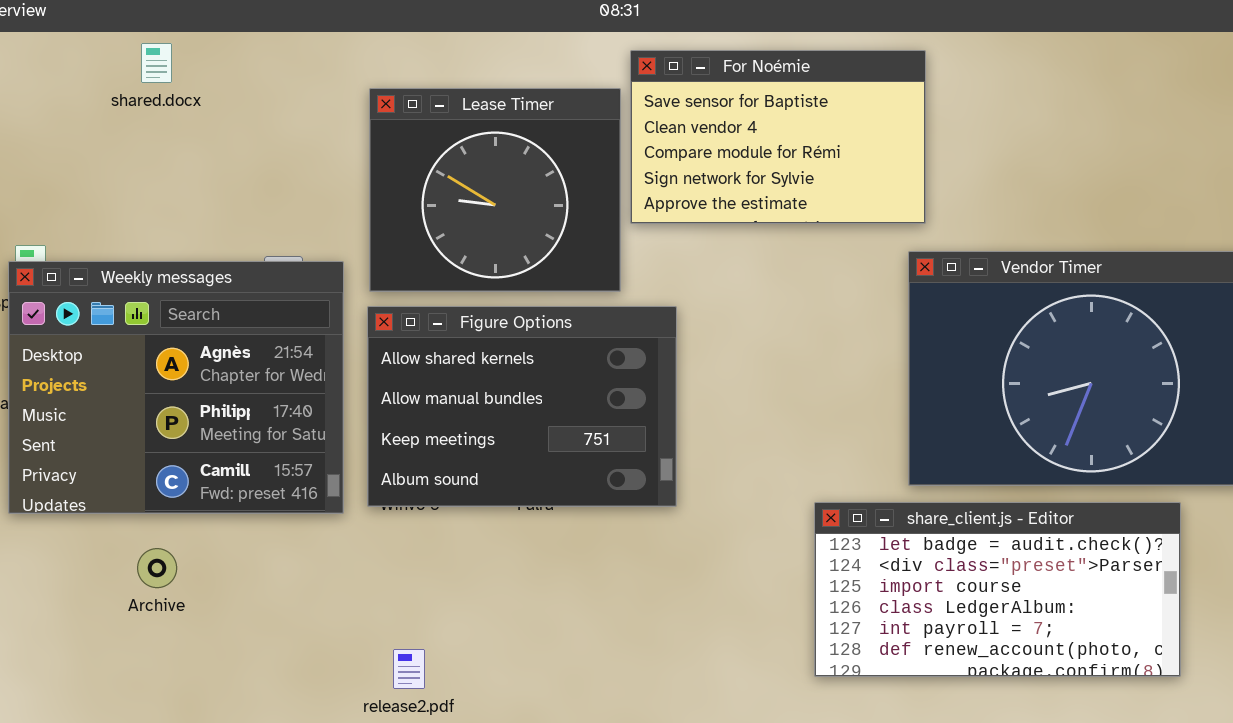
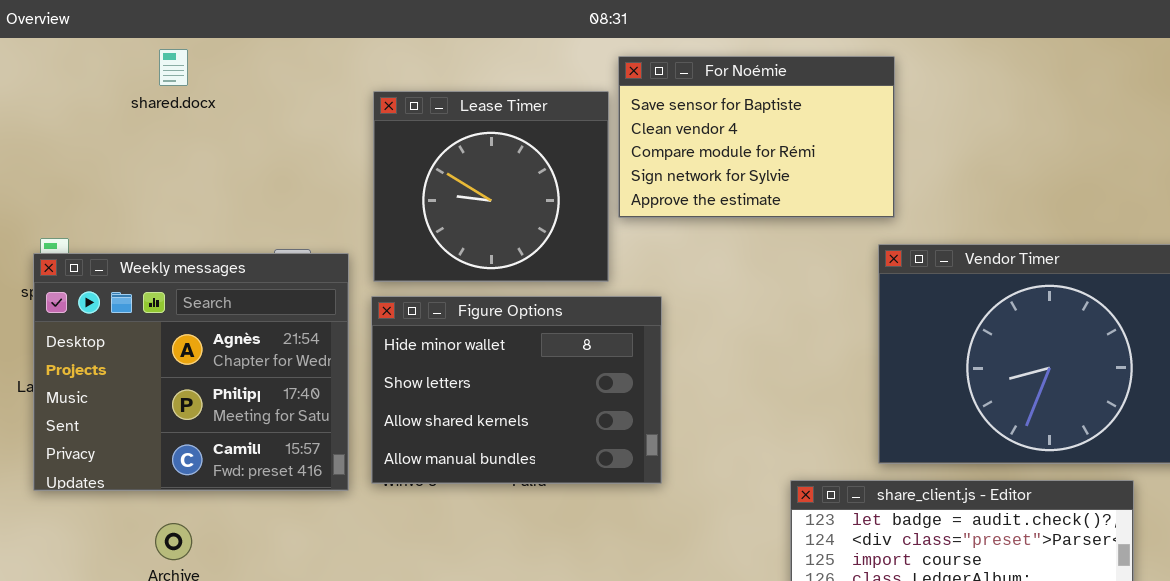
Figure Options: [367,306,677,507] -> [371,296,662,484], scrolled up 2 rows

